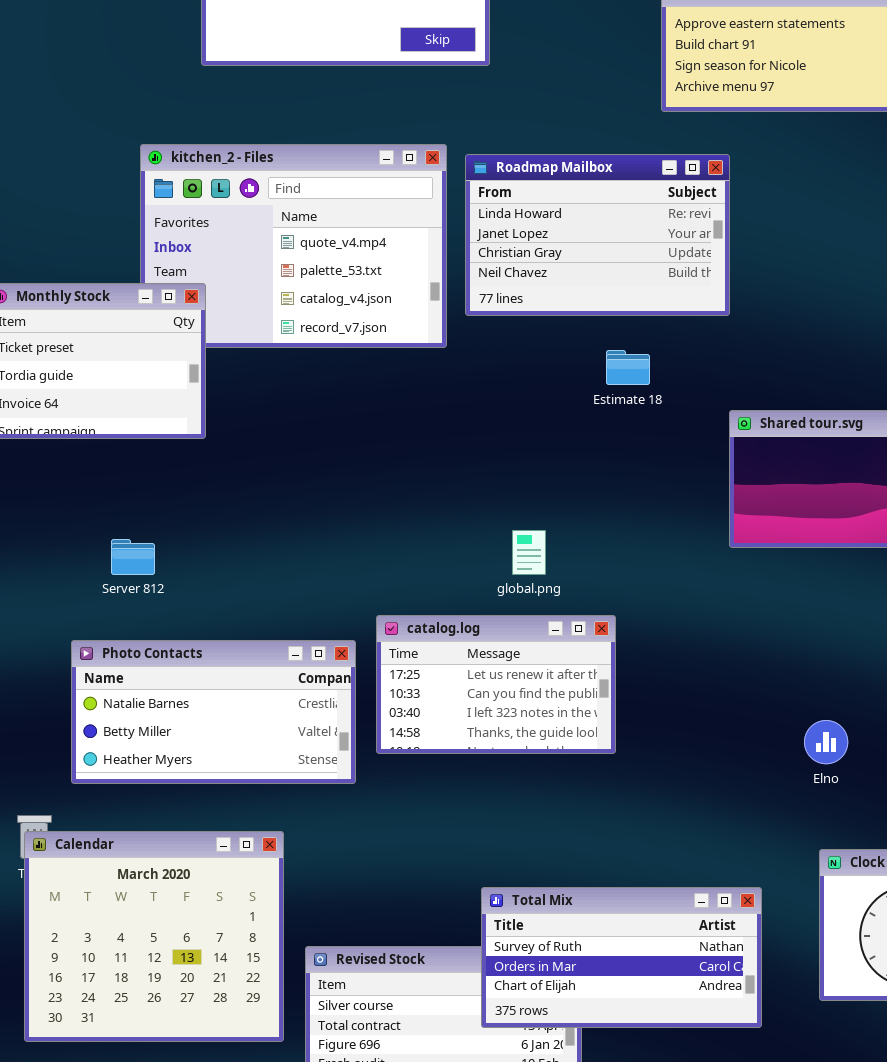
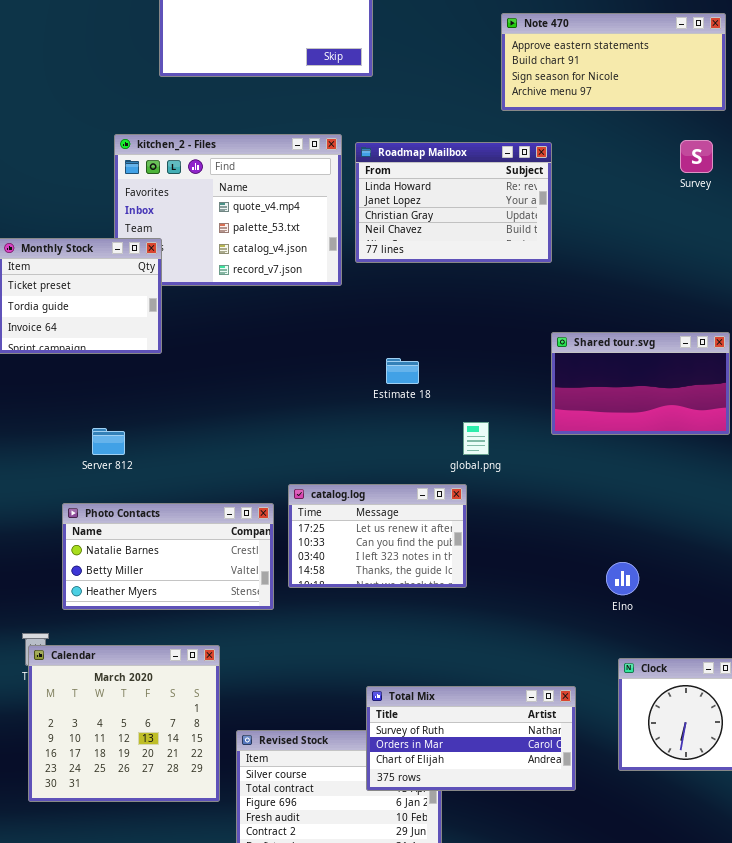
Estimate 18: [606,350,650,385] -> [386,358,419,384], moved
global.png: [512,530,546,575] -> [463,422,489,455], moved

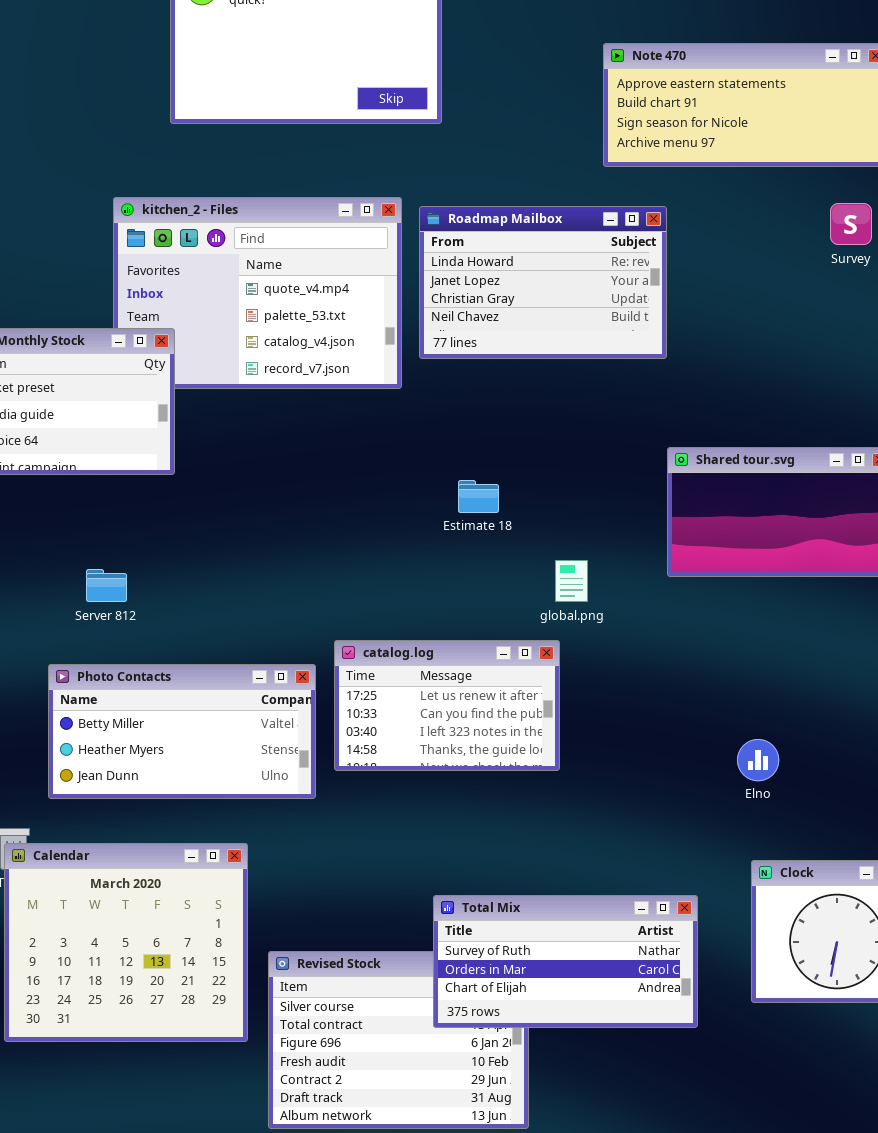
Photo Contacts: [62,503,274,610] -> [48,664,316,799], scrolled down 1 row

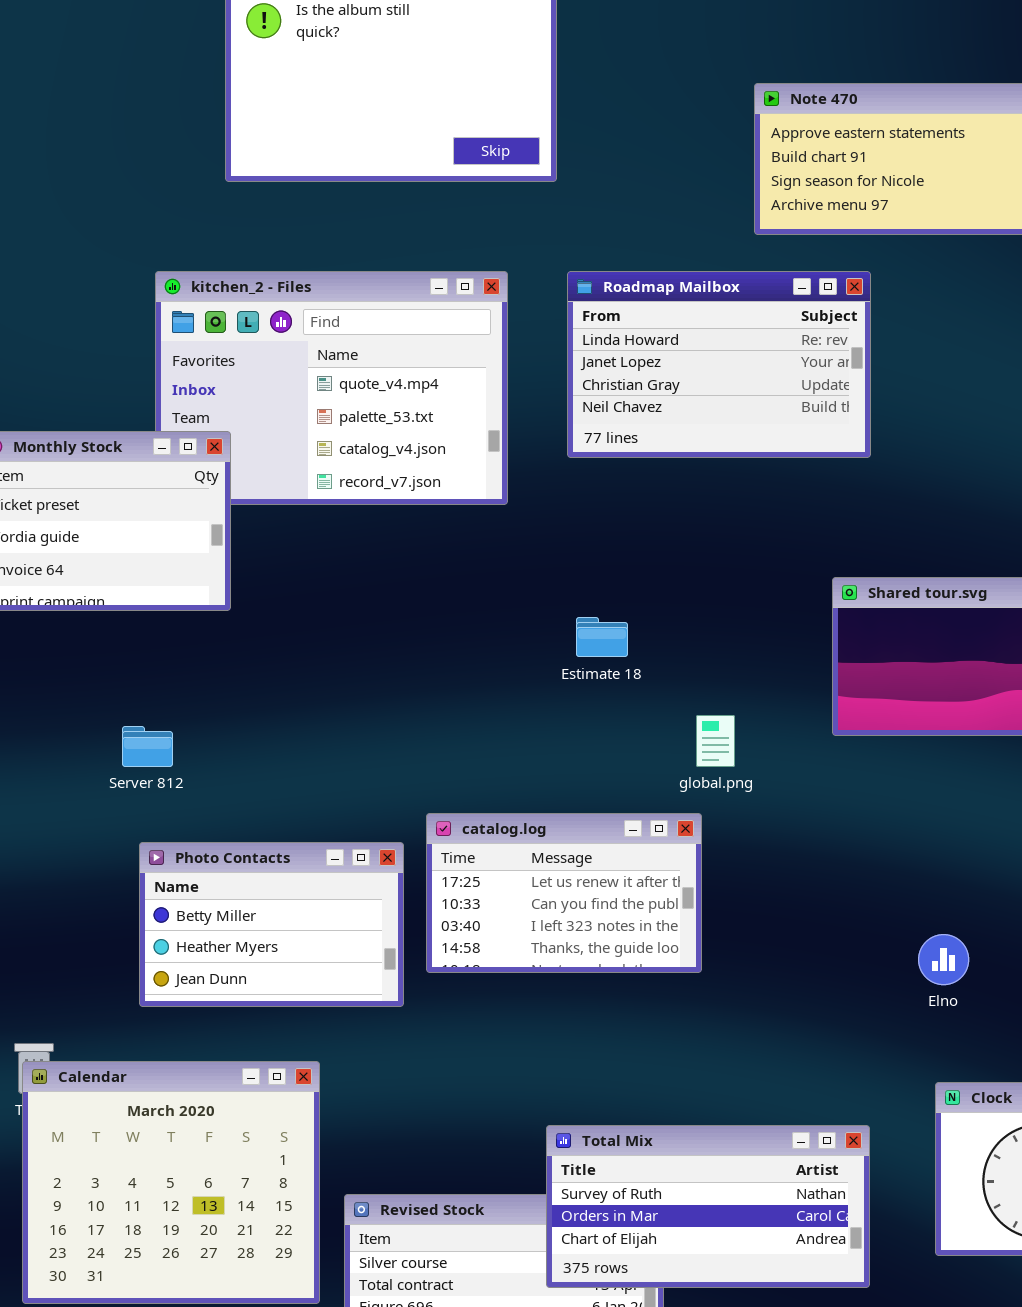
Roadmap Mailbox: [419,206,667,359] -> [567,271,871,458], moved
Photo Contacts: [48,664,316,799] -> [139,842,404,1007], resized

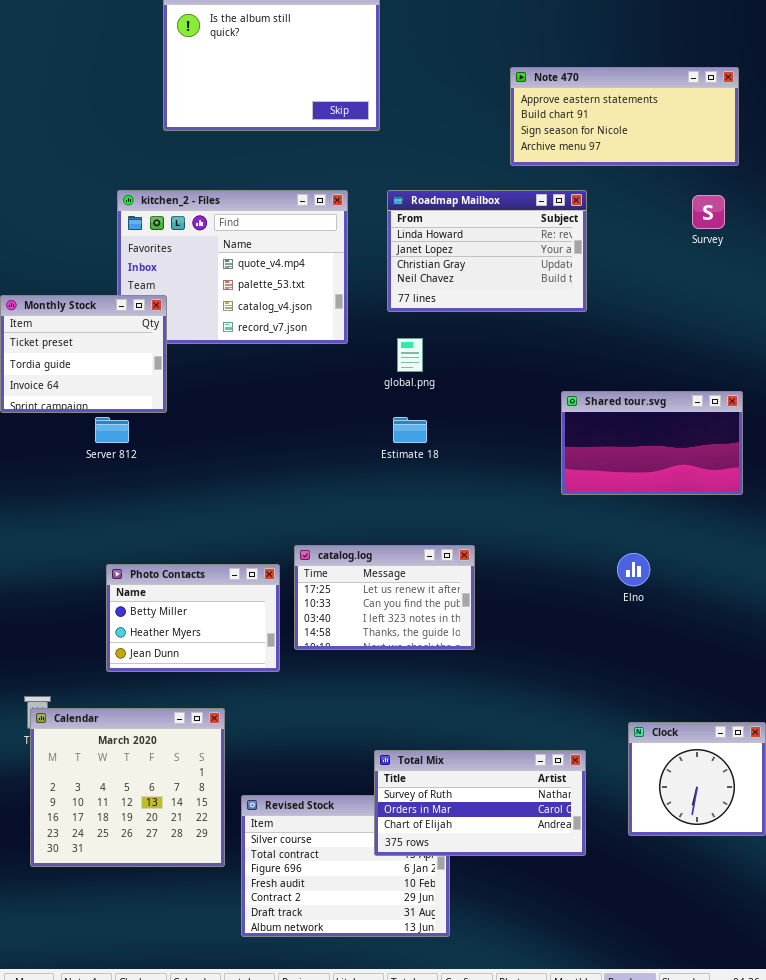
global.png: [696,715,735,767] -> [397,338,423,372], moved
Server 812: [122,726,173,767] -> [95,417,129,443], moved
Elno: [918,934,969,985] -> [617,553,650,586], moved

